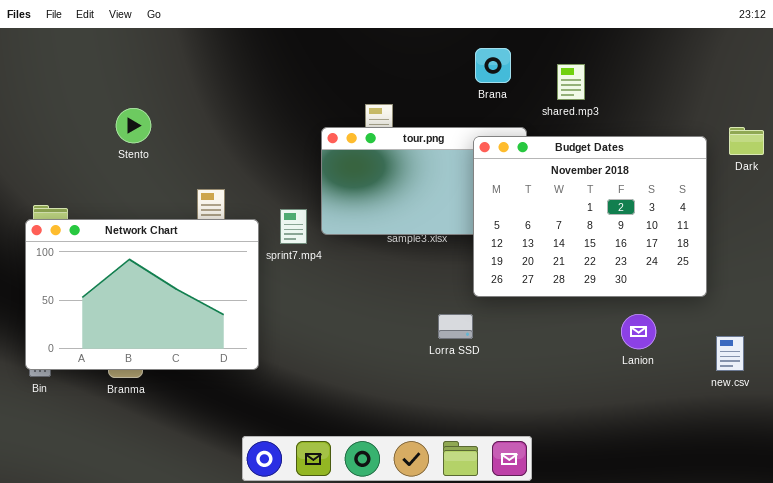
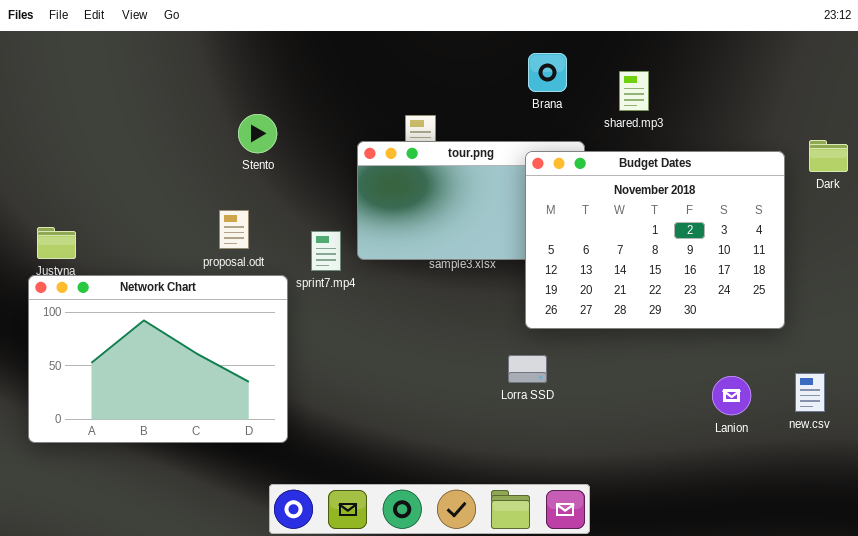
Stento: [116,108,151,143] -> [238,114,277,153], moved
Network Chart: [25,219,259,370] -> [28,275,288,443], moved
Lorra SSD: [438,314,473,339] -> [508,355,547,383], moved
Lanion: [621,314,656,349] -> [712,376,751,415], moved

